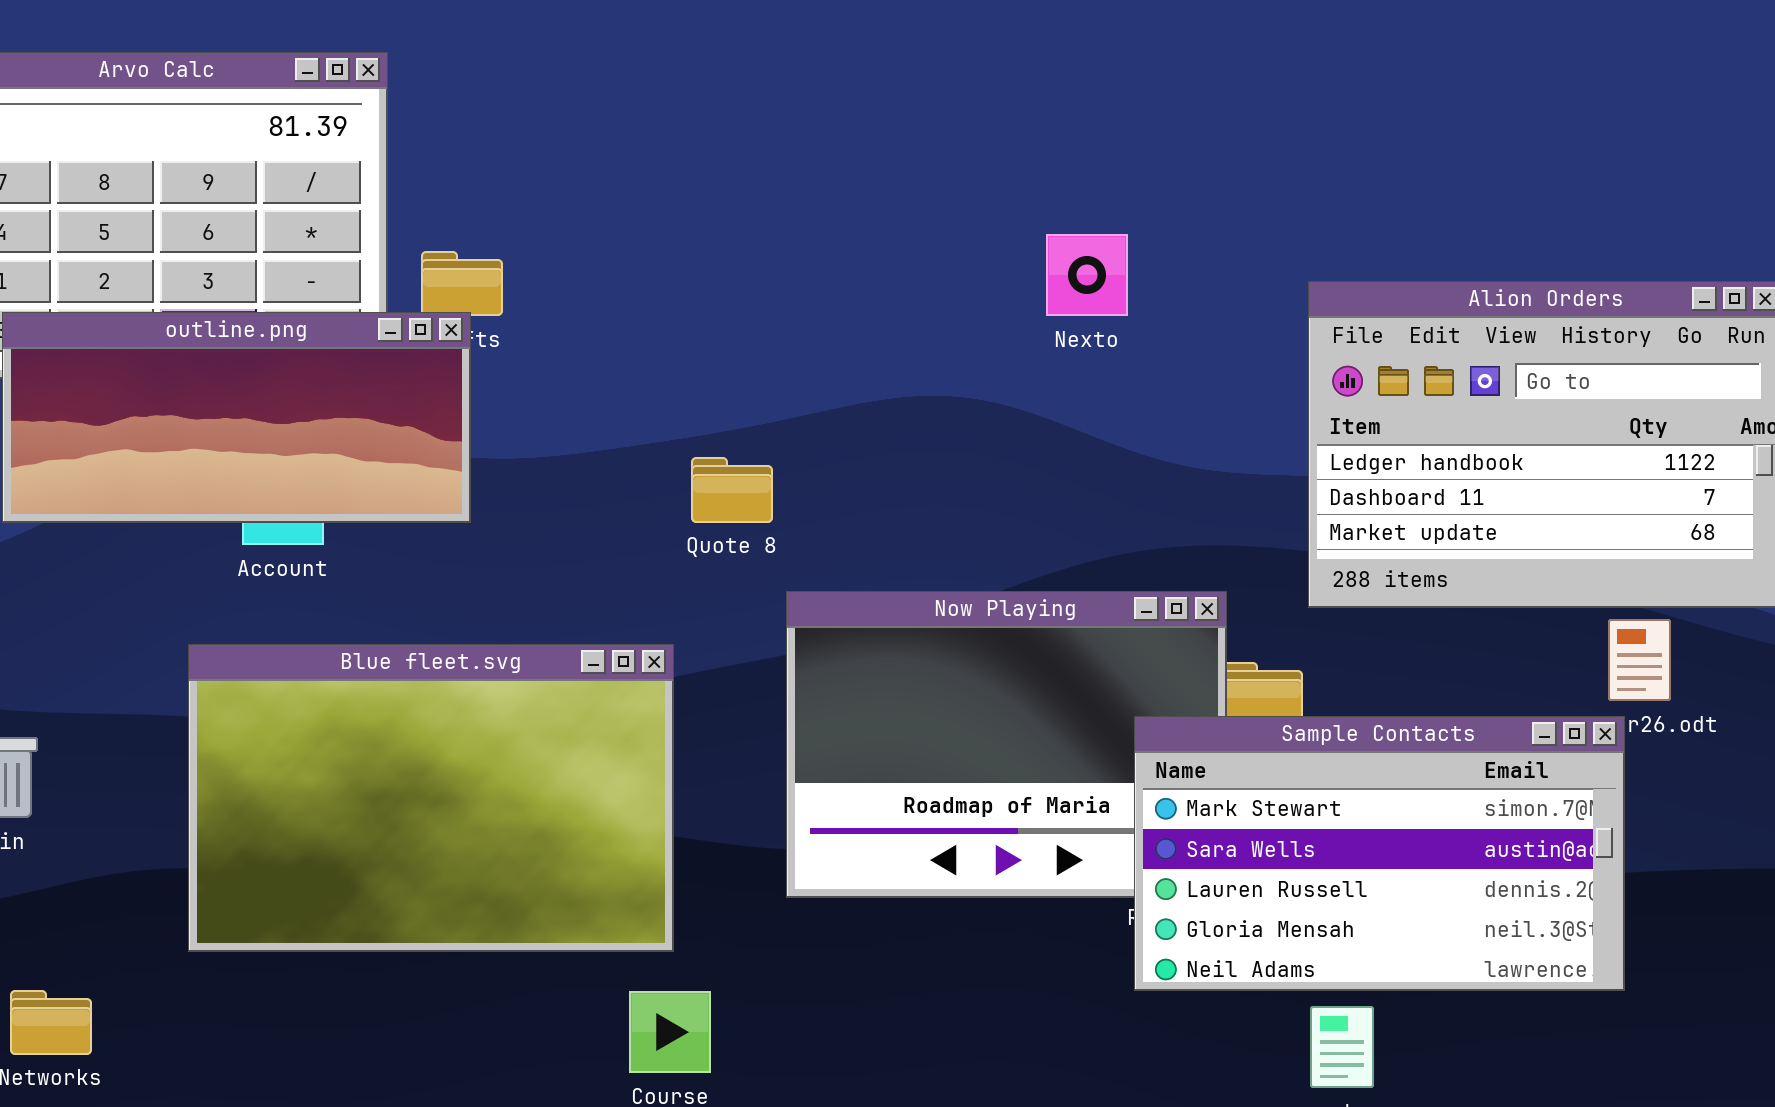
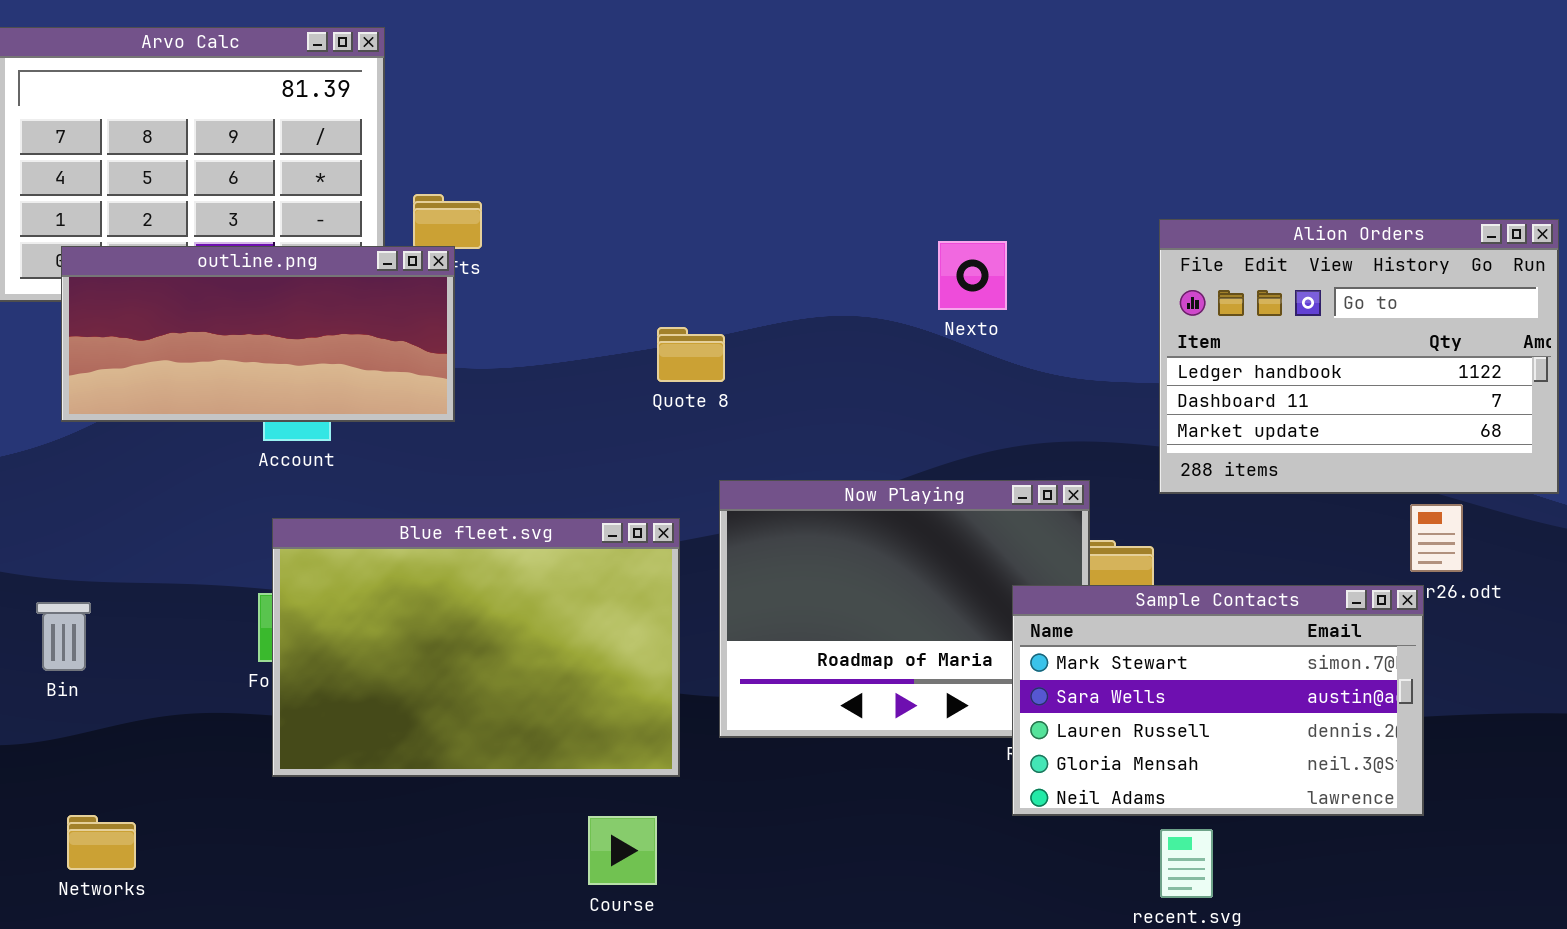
Nexto: [1046,234,1128,316] -> [938,241,1007,310], moved
Quote 8: [691,457,773,523] -> [657,327,725,382], moved
Blue fleet.svg: [188,644,674,952] -> [272,518,680,777], moved

